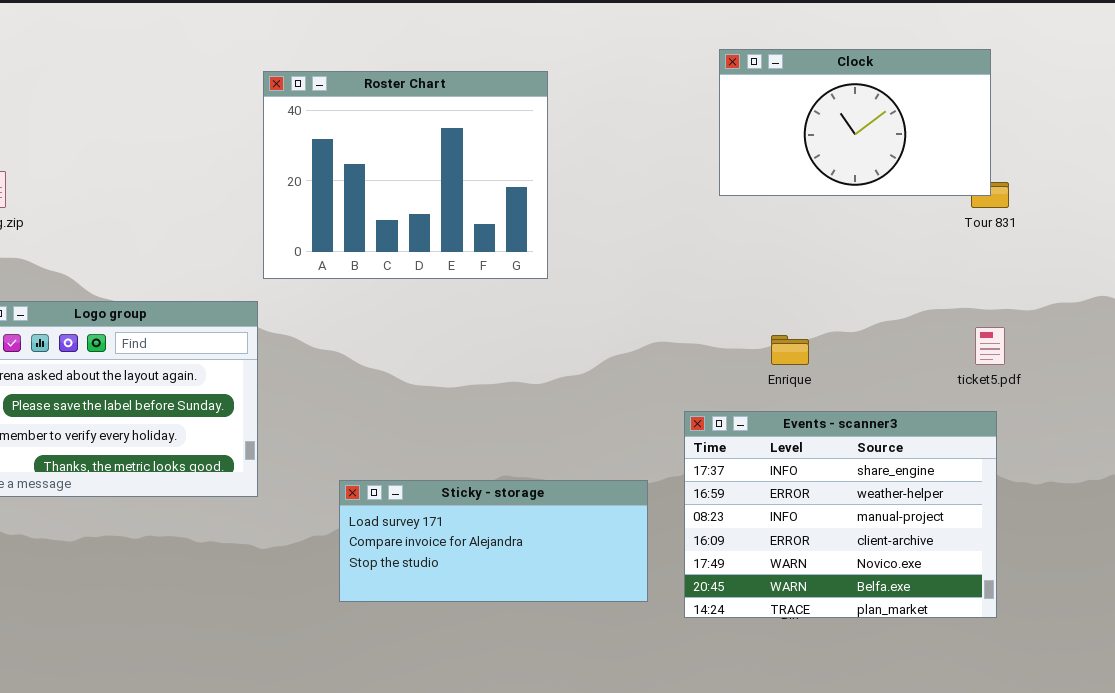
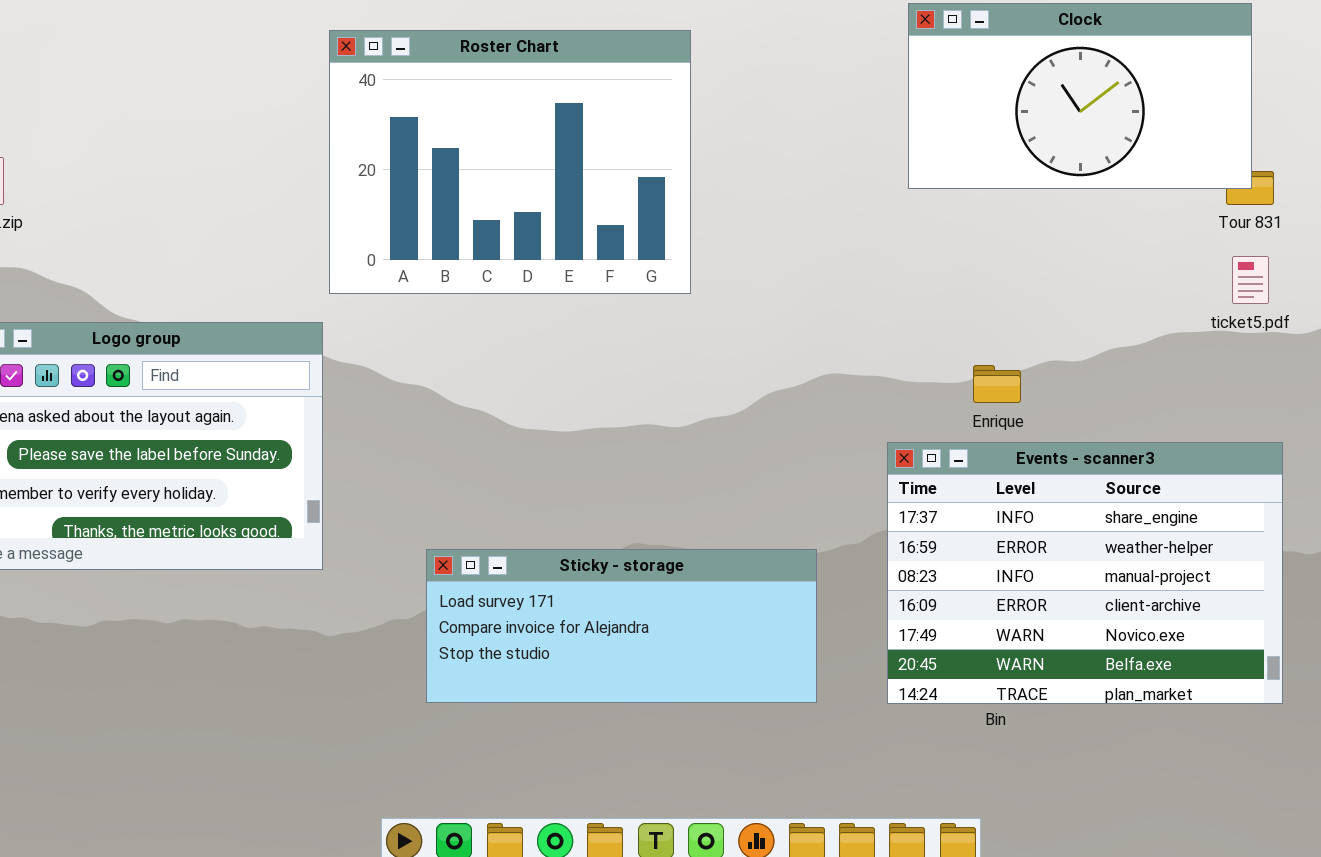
ticket5.pdf: [975,327,1005,365] -> [1232,256,1269,304], moved
Events - scanner3: [684,411,997,618] -> [887,442,1283,704], moved

